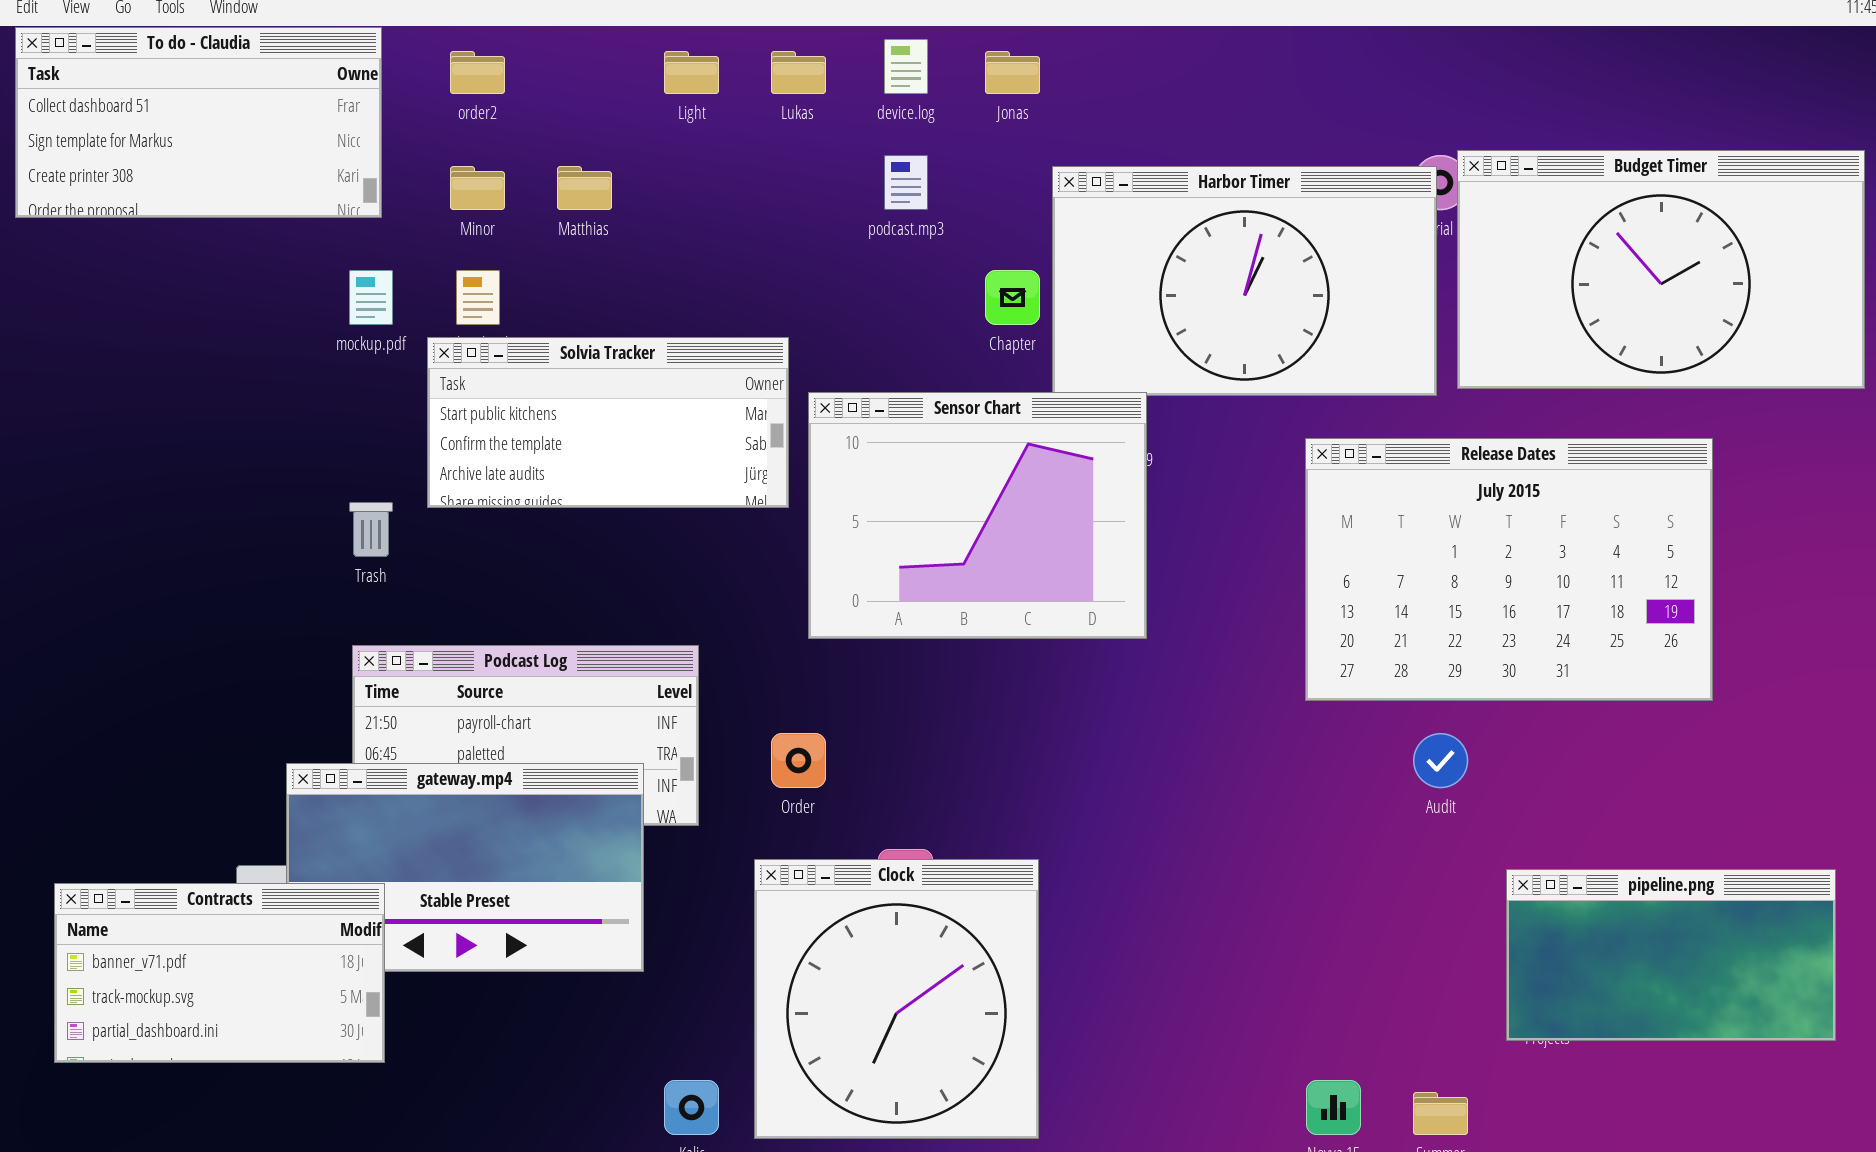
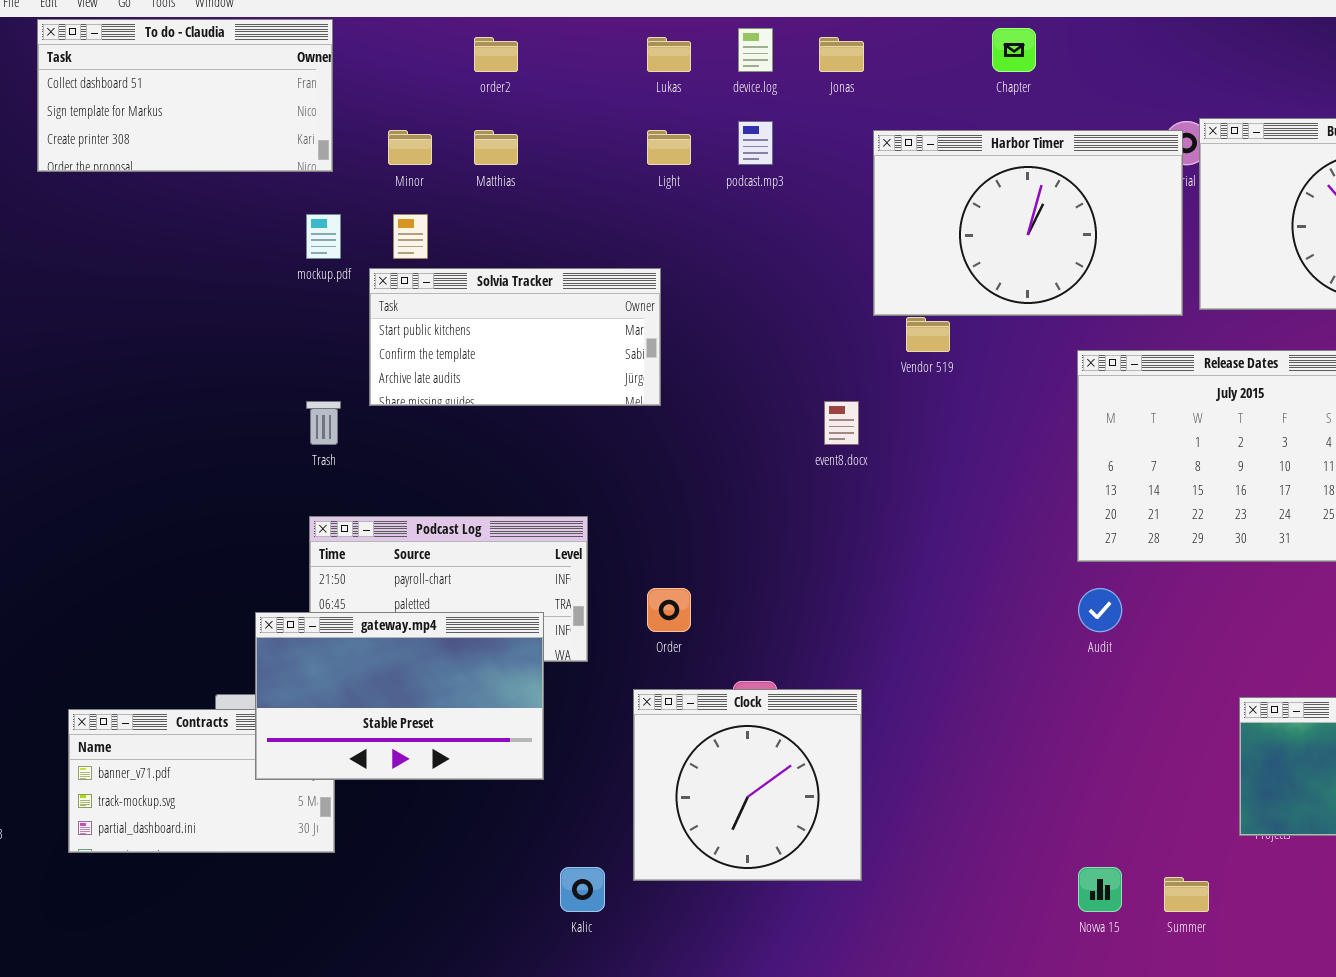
order2: [450,51,505,94] -> [474,37,518,72], moved
Light: [664,51,719,94] -> [647,130,691,165], moved
Chapter: [985,270,1040,325] -> [992,28,1036,72], moved
Sensor Chart: [808,392,1147,639] -> none, closed
Audit: [1413,733,1468,788] -> [1078,588,1122,632], moved
gateway.mp4: [286,763,644,972] -> [255,612,544,780], raised
Clock: [754,859,1039,1139] -> [633,689,862,881], resized

